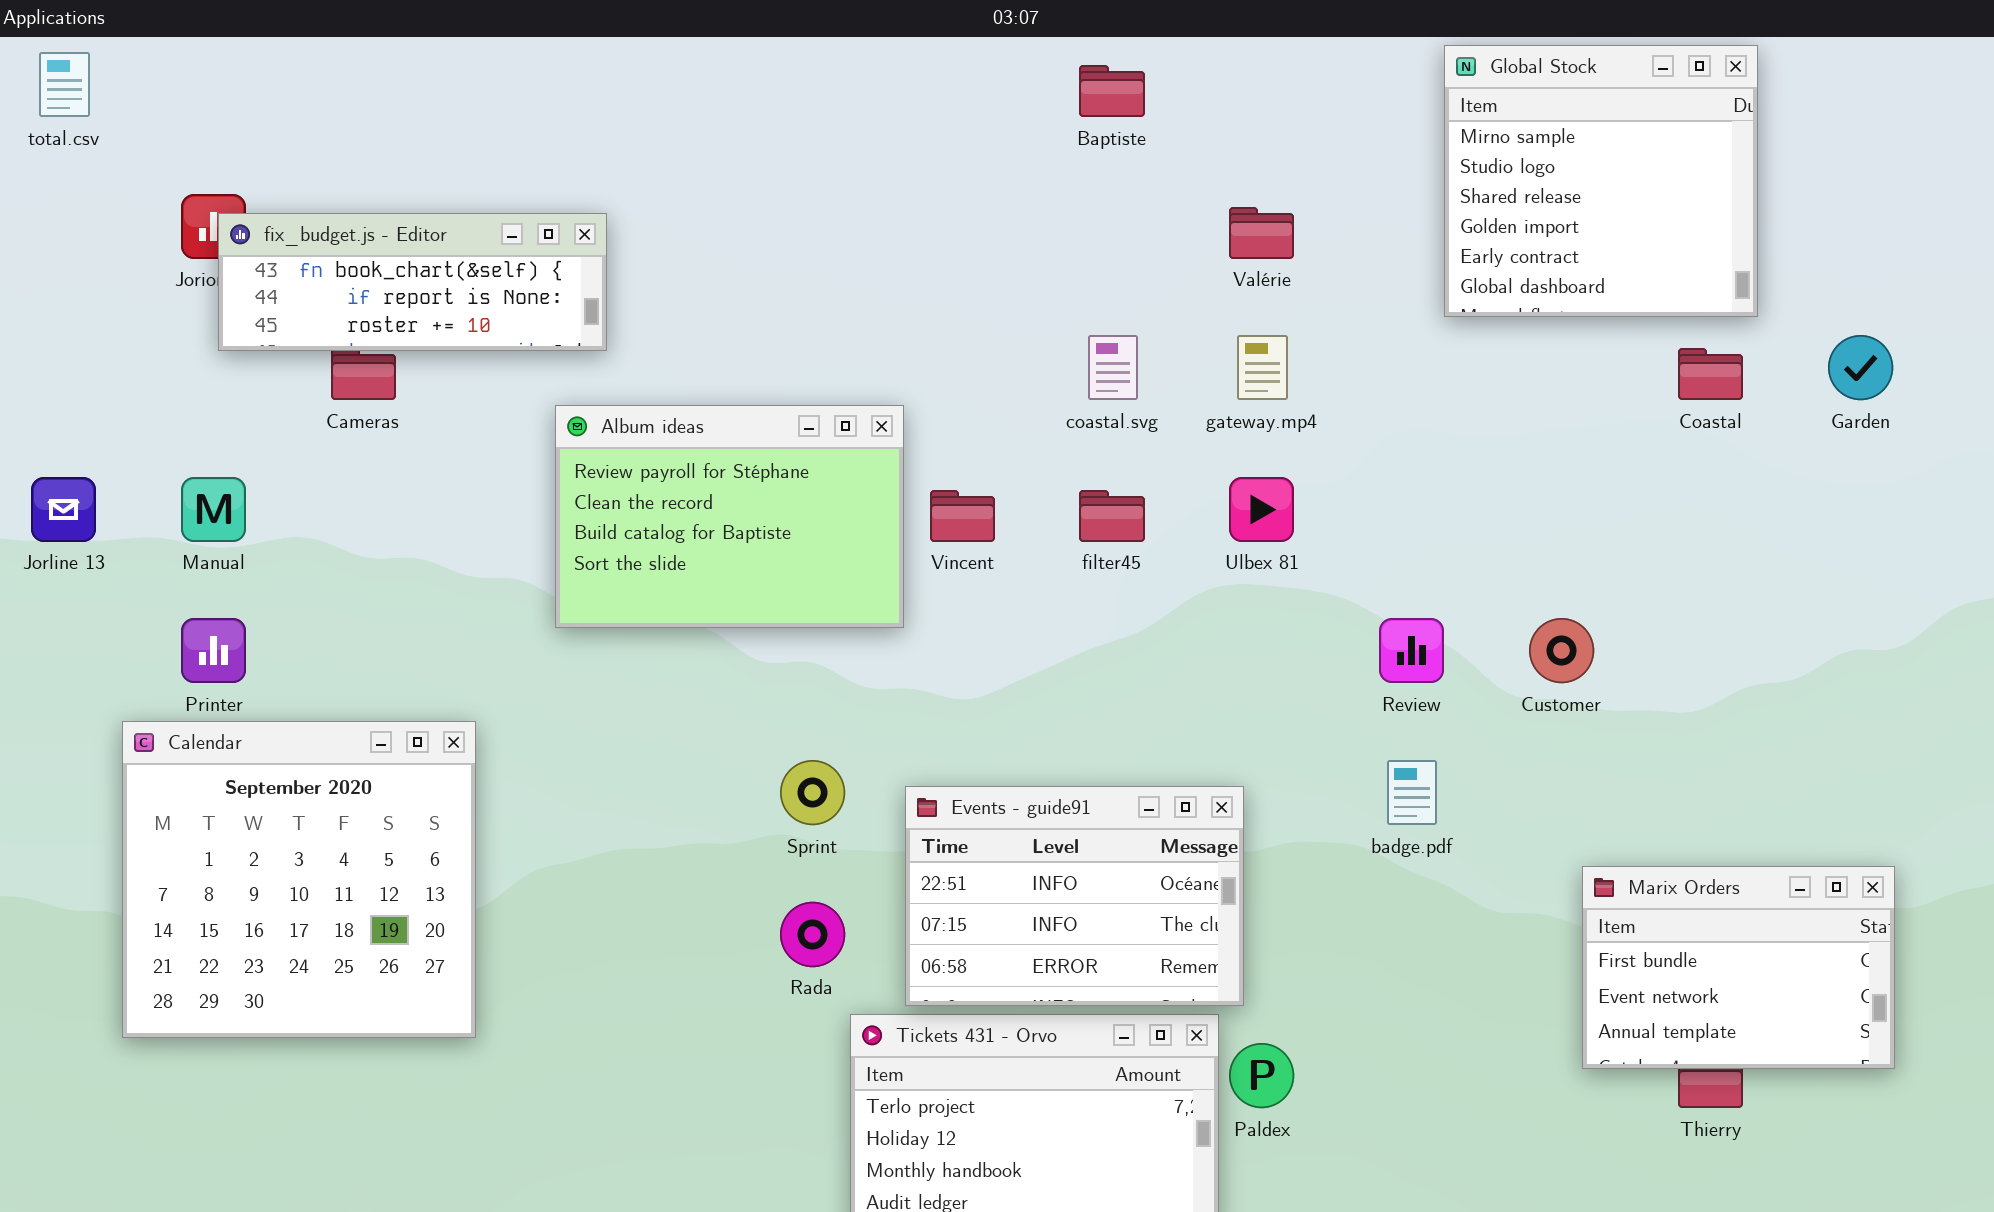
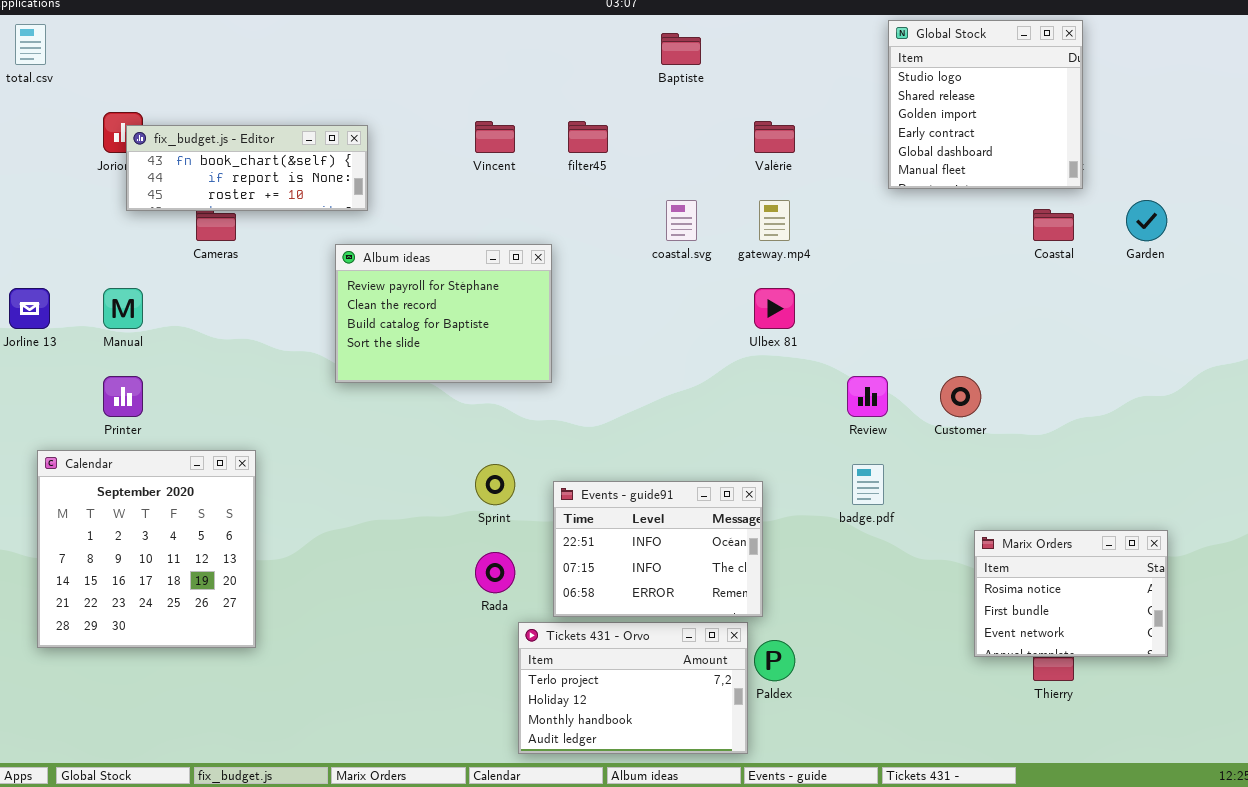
Global Stock: [1444,45,1758,317] -> [888,20,1083,189], scrolled down 1 row
Vincent: [930,490,995,542] -> [475,121,515,153], moved
filter45: [1079,490,1145,542] -> [568,121,608,153], moved
Calendar: [122,721,476,1038] -> [37,450,256,648], moved
Marix Orders: [1582,866,1895,1069] -> [974,530,1168,657], scrolled up 1 row

